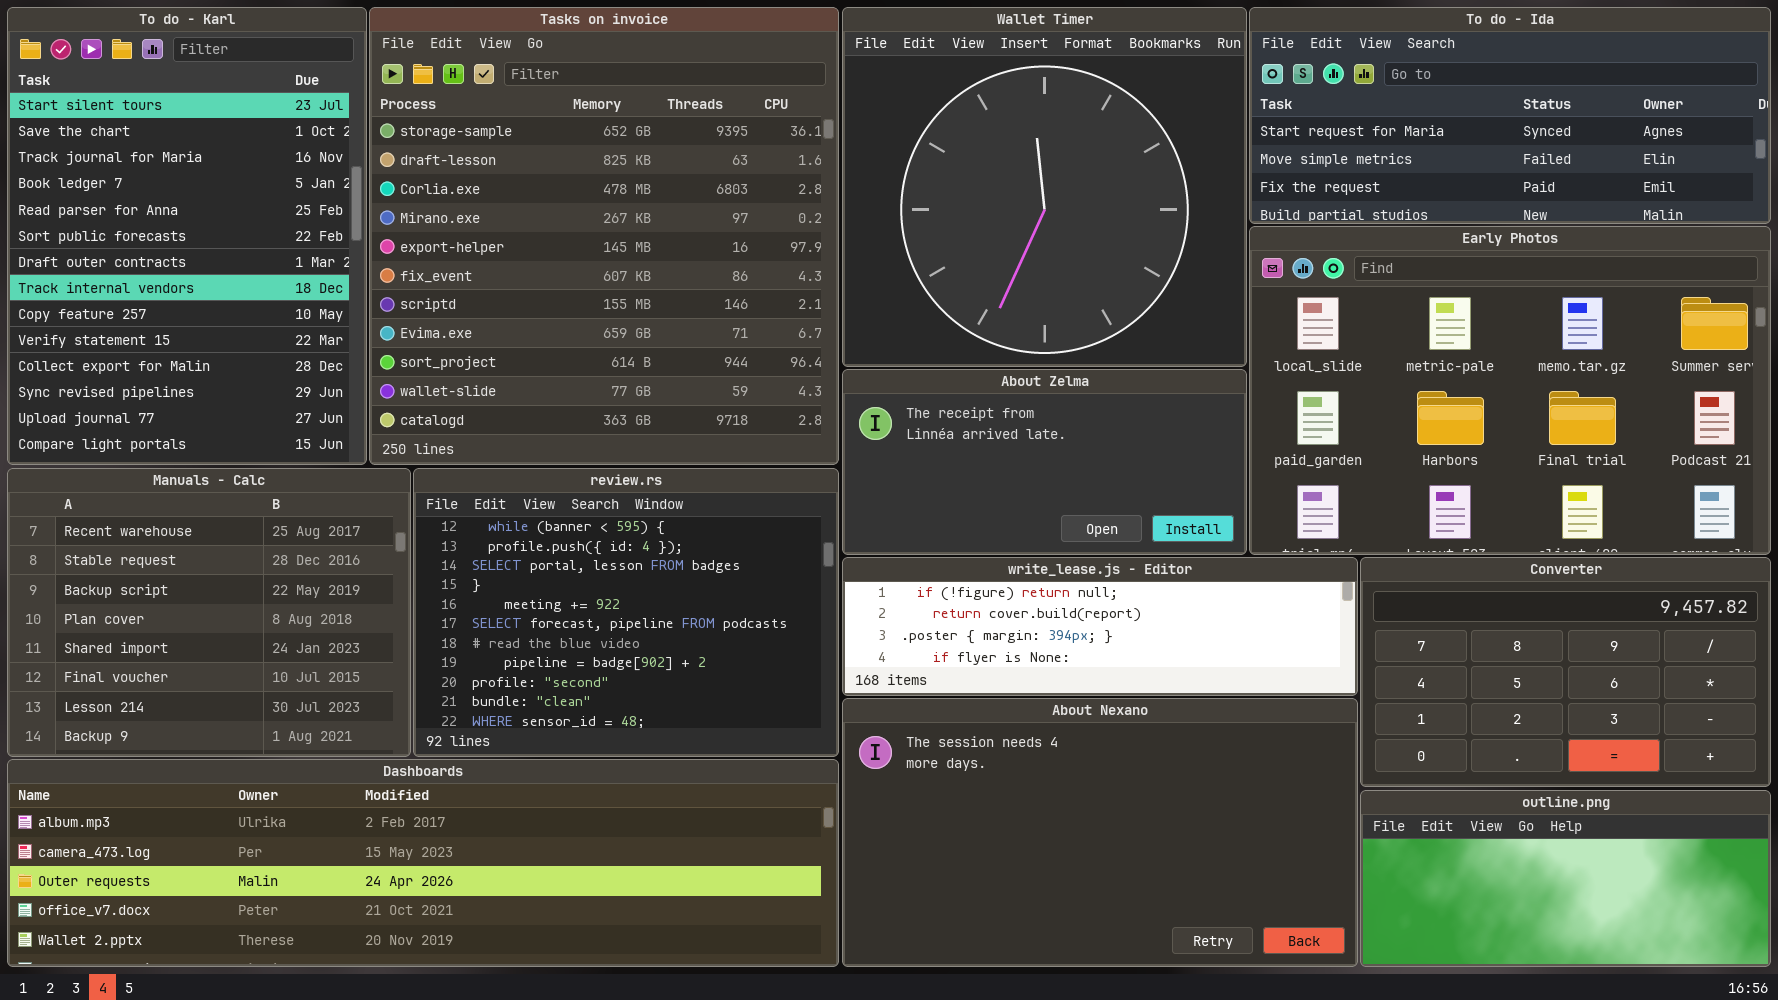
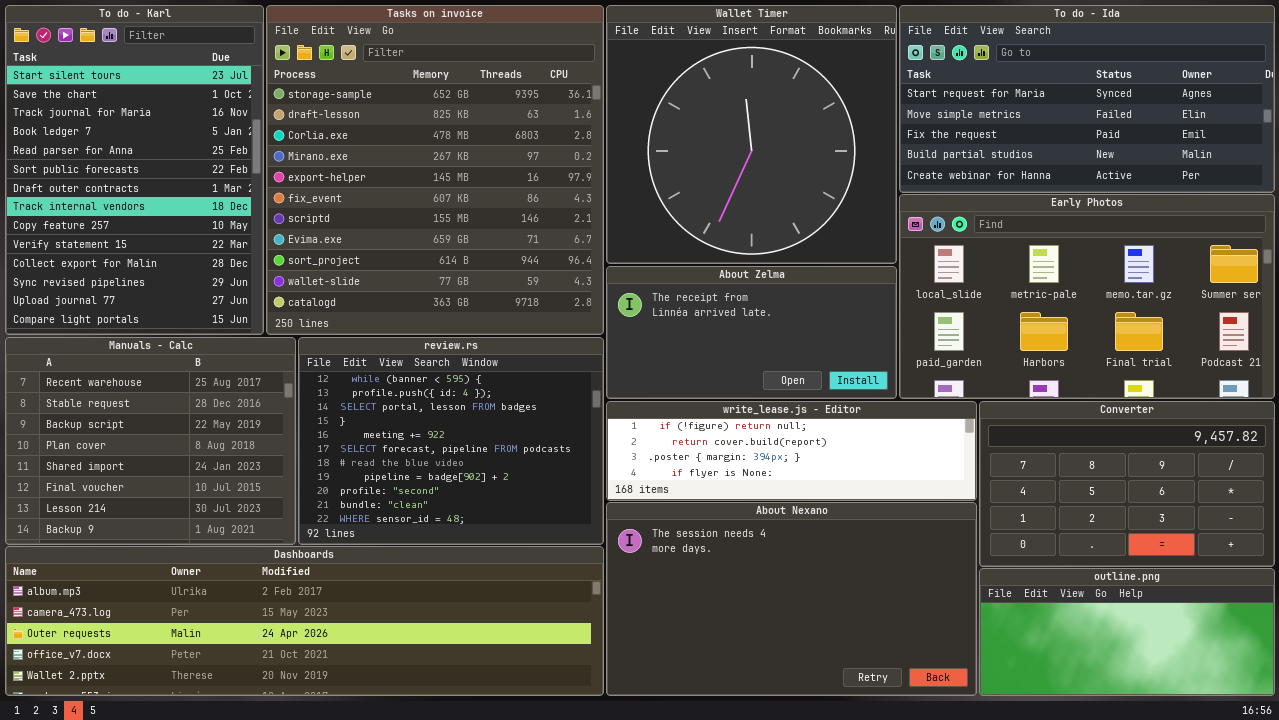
To do - Ida: [1249,7,1771,224] -> [899,5,1275,193], resized
Early Photos: [1249,226,1771,555] -> [899,194,1275,399], resized

